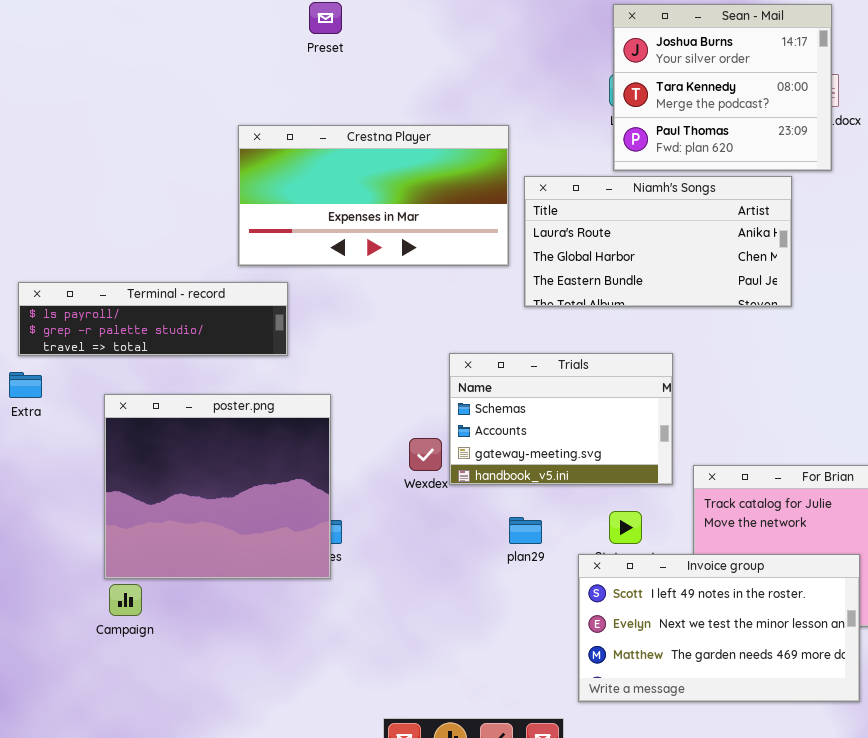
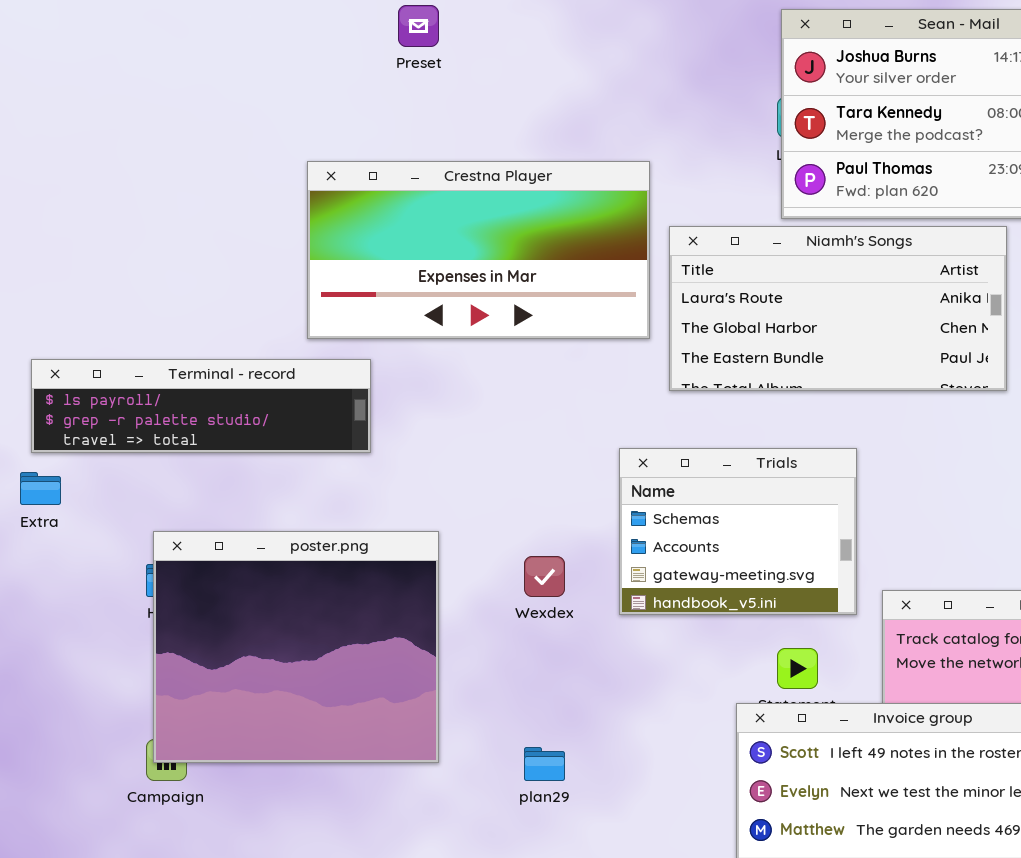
Trials: [449,353,673,485] -> [619,448,857,615], resized
poster.png: [104,394,331,579] -> [153,531,439,763], moved
plan29: [509,517,542,544] -> [524,747,565,781], moved

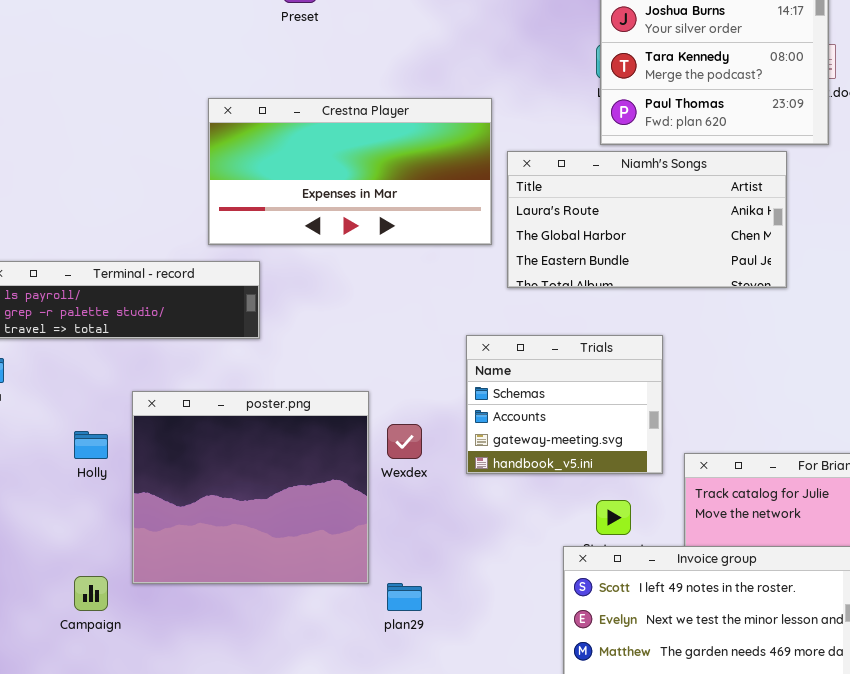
poster.png: [153,531,439,763] -> [132,391,369,584], moved

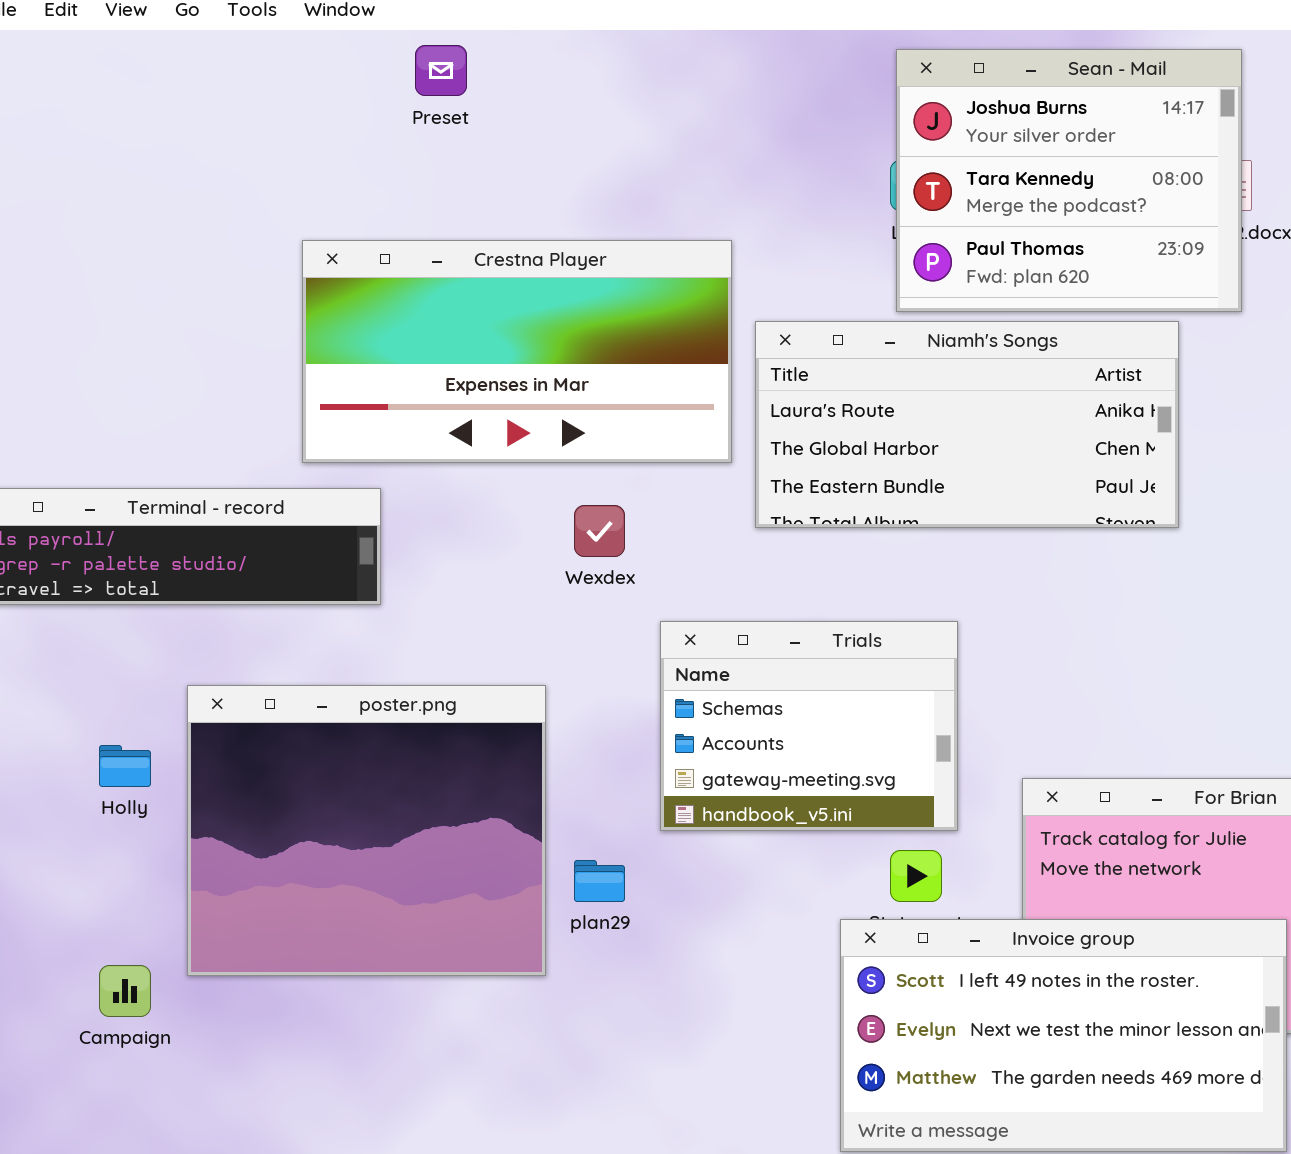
Trials: [466,335,663,474] -> [660,621,958,831], moved
Wexdex: [387,424,422,459] -> [574,505,625,557], moved
plan29: [387,583,422,611] -> [574,860,625,902], moved

